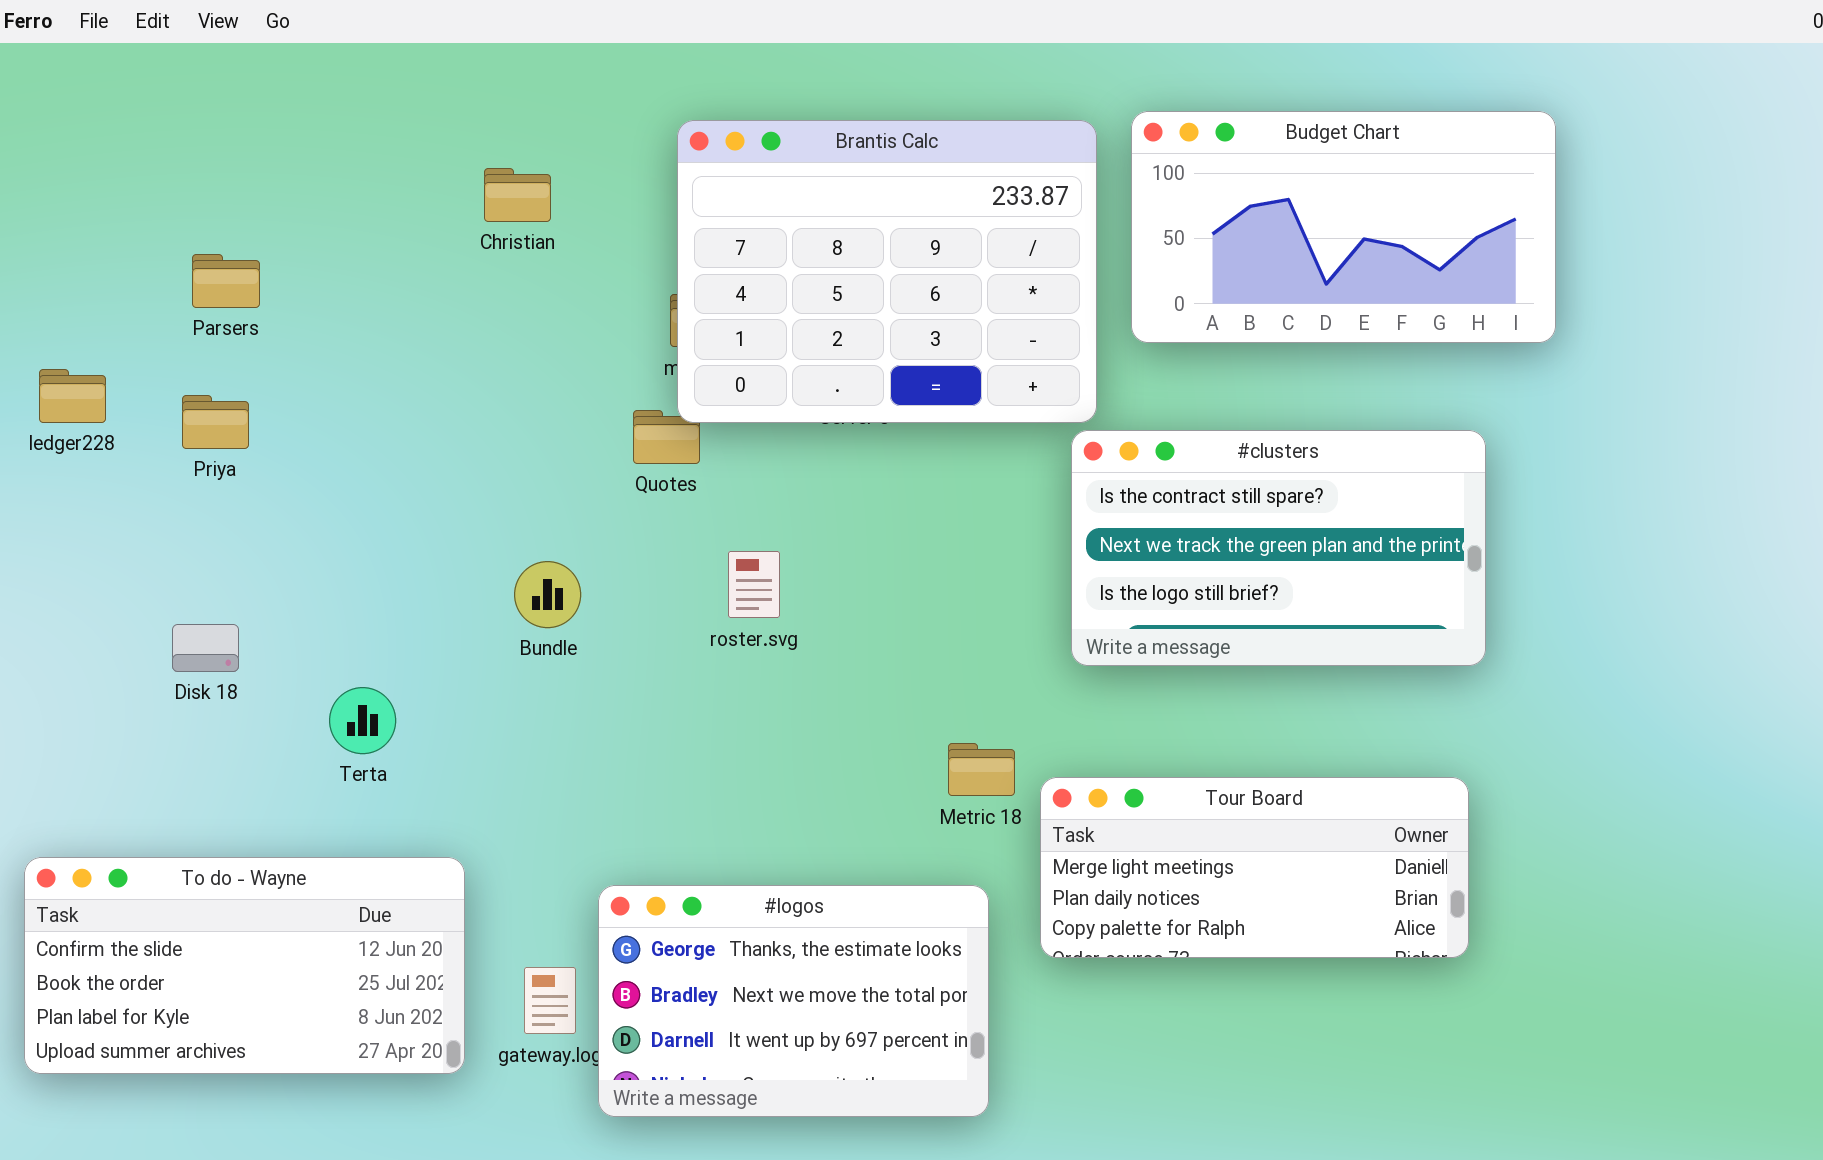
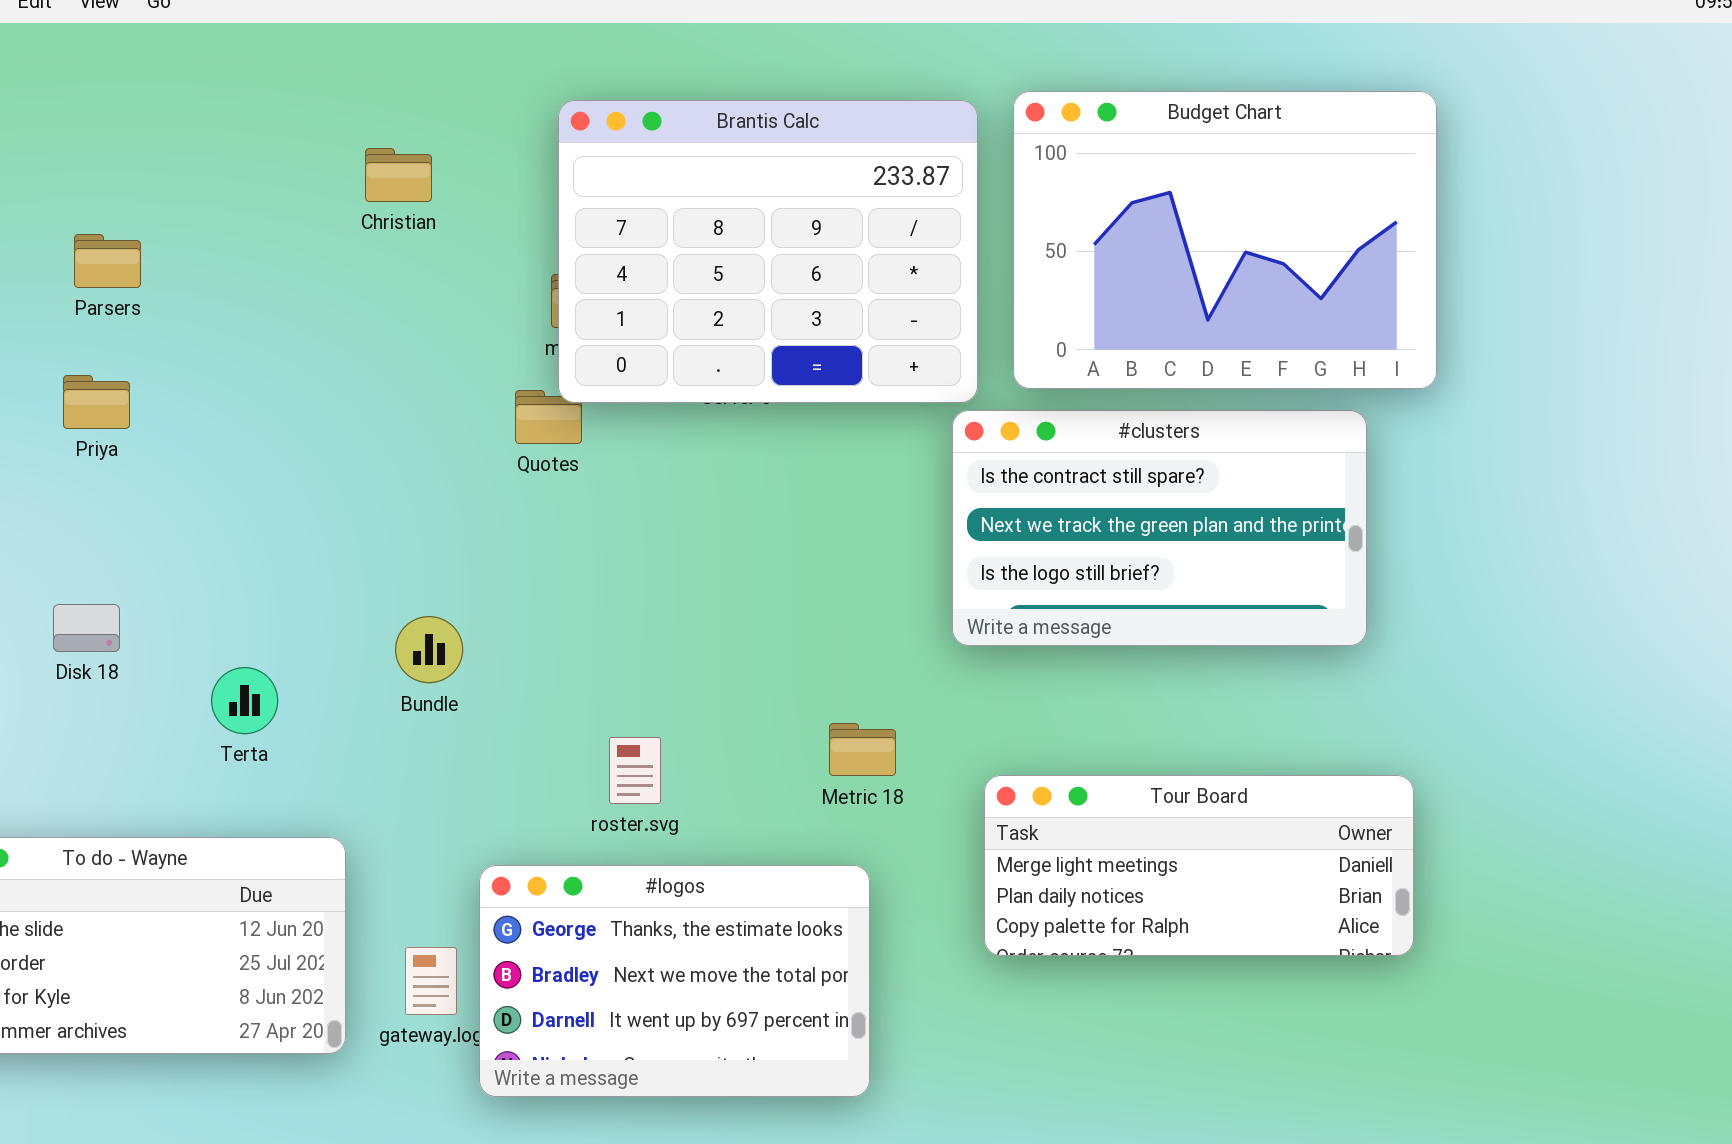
Budget Chart: [1131,111,1556,343] -> [1013,91,1437,389], resized
roster.svg: [728,551,780,618] -> [609,737,661,804], moved
Bundle: [514,561,581,628] -> [395,616,463,683], moved
Tour Board: [1040,777,1469,958] -> [984,775,1414,956], moved

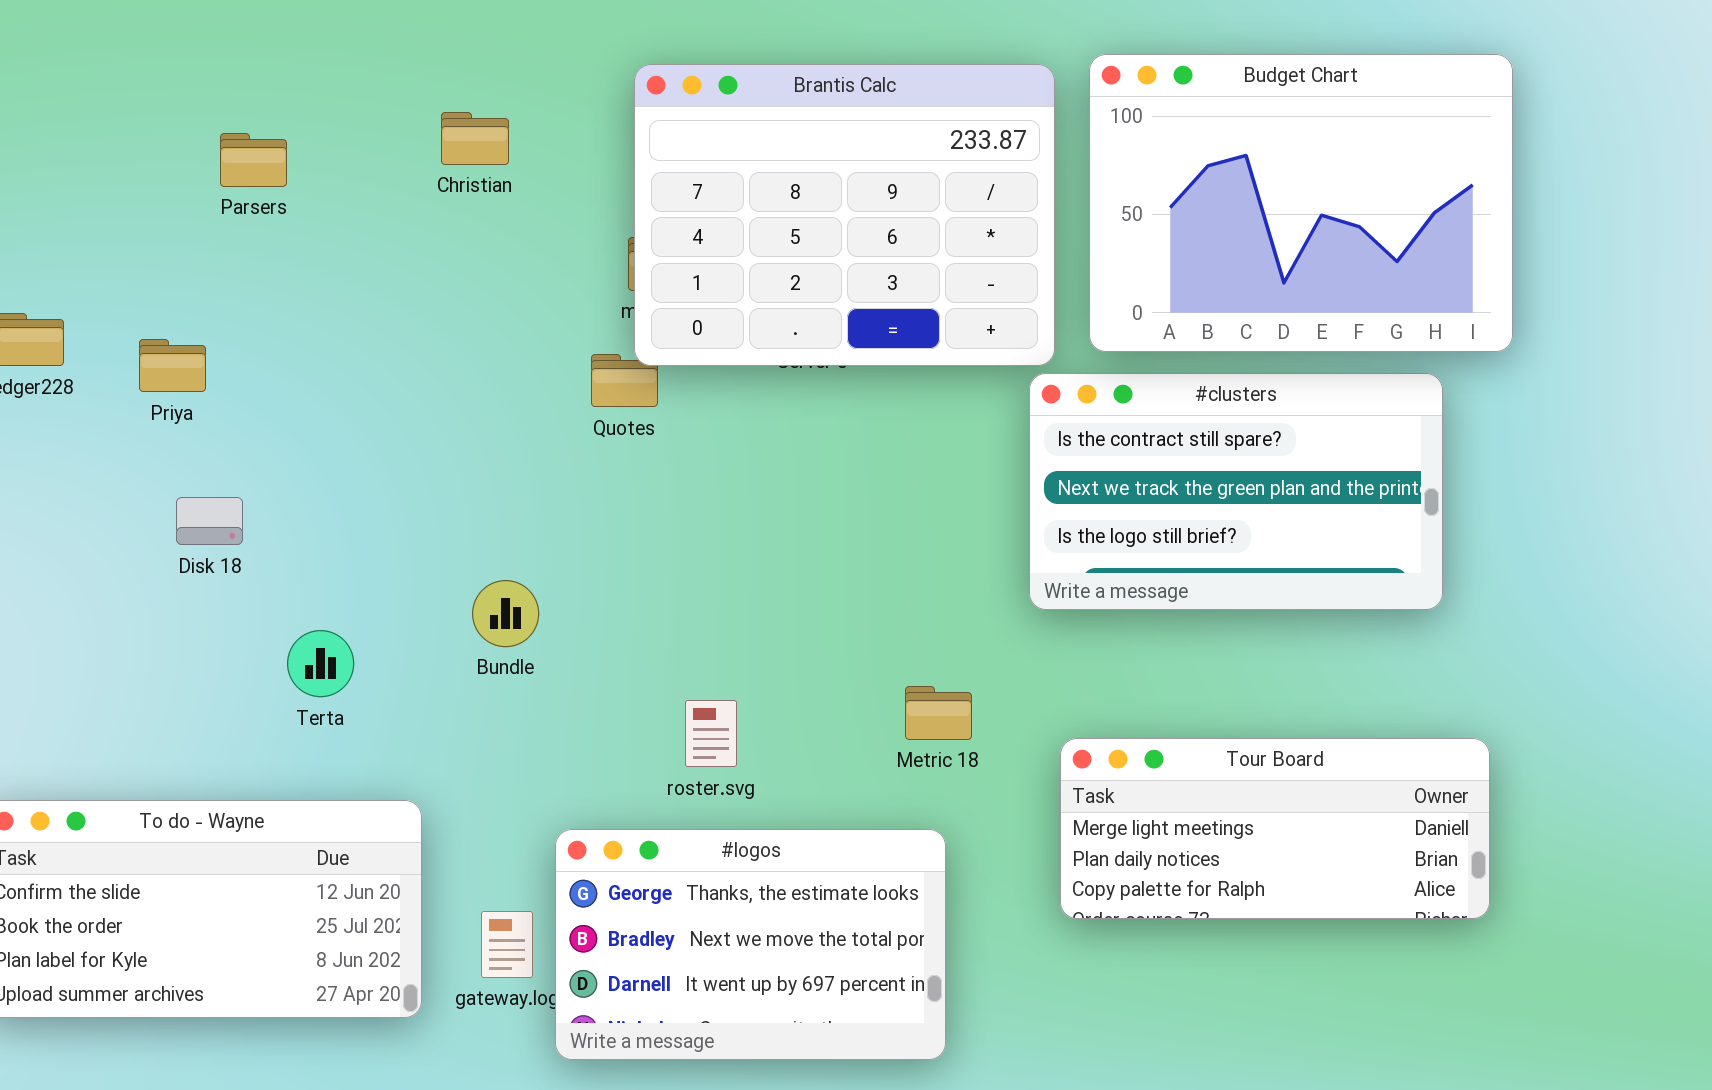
Parsers: [74,234,141,288] -> [220,133,287,187], moved
Disk 18: [53,604,120,652] -> [176,497,243,545], moved

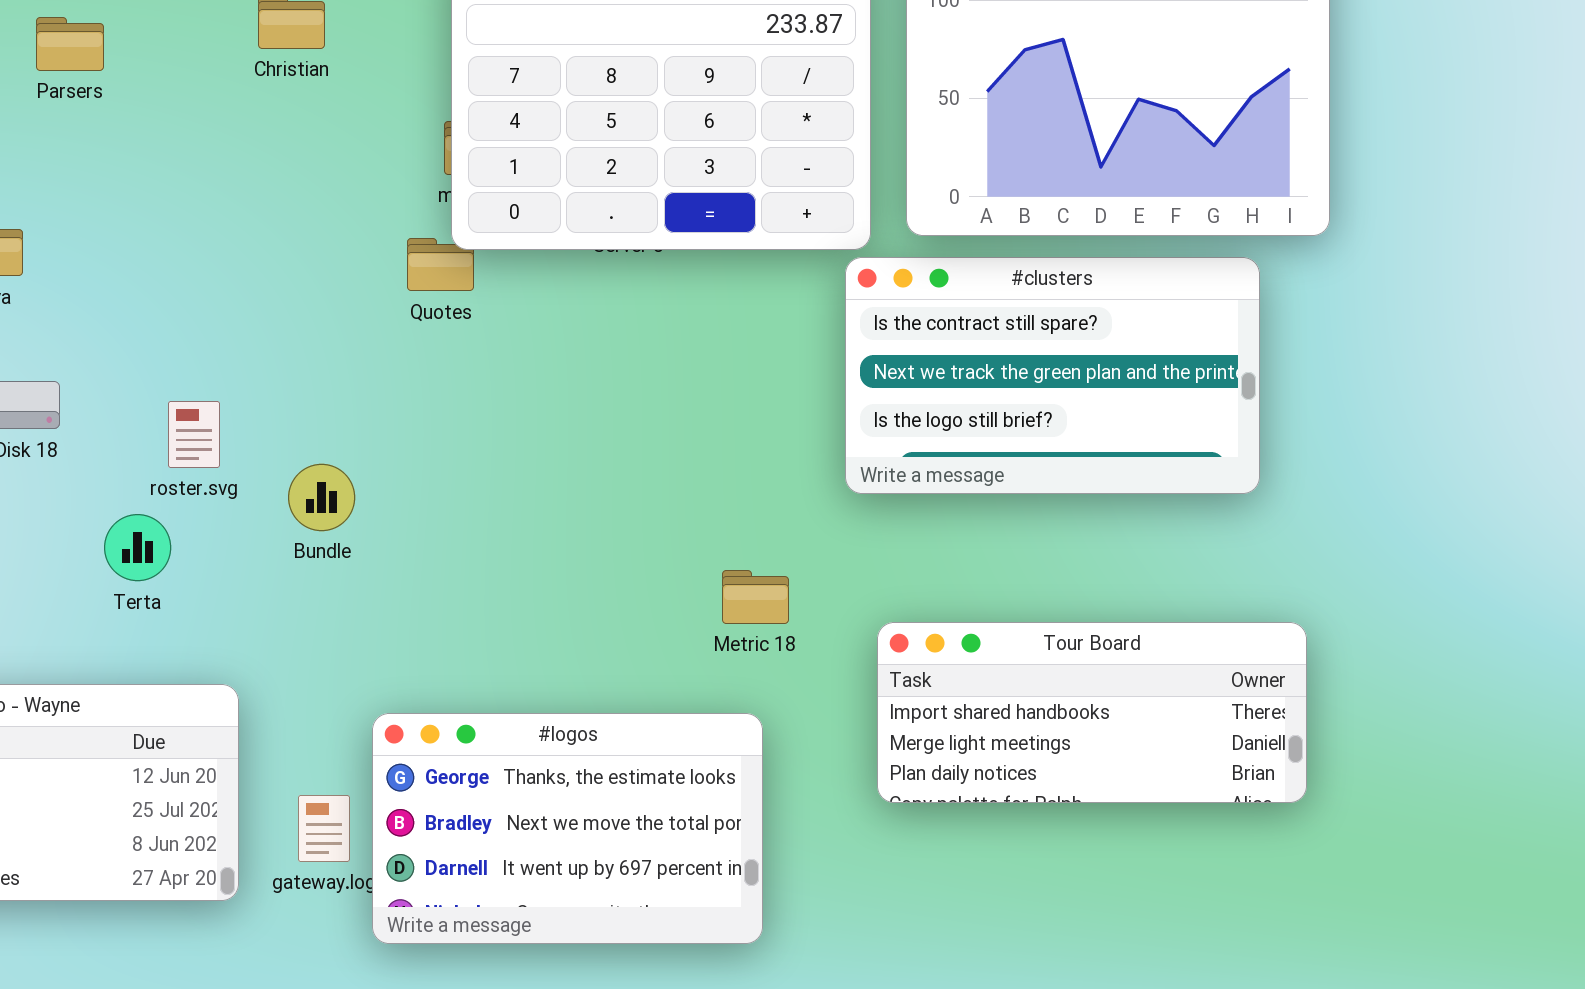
roster.svg: [685,700,737,767] -> [168,401,220,468], moved
Tour Board: [1060,738,1490,919] -> [877,622,1307,803], scrolled up 1 row

